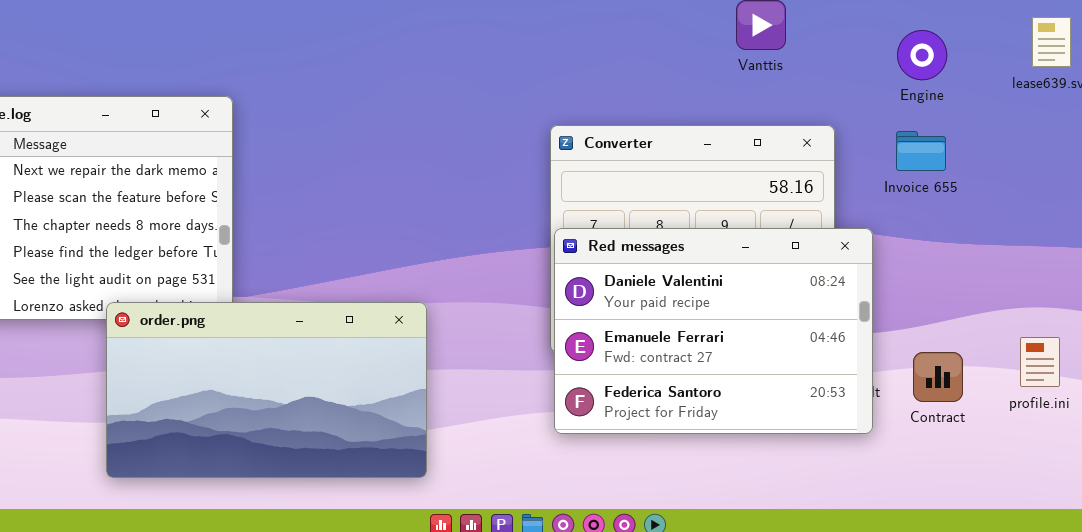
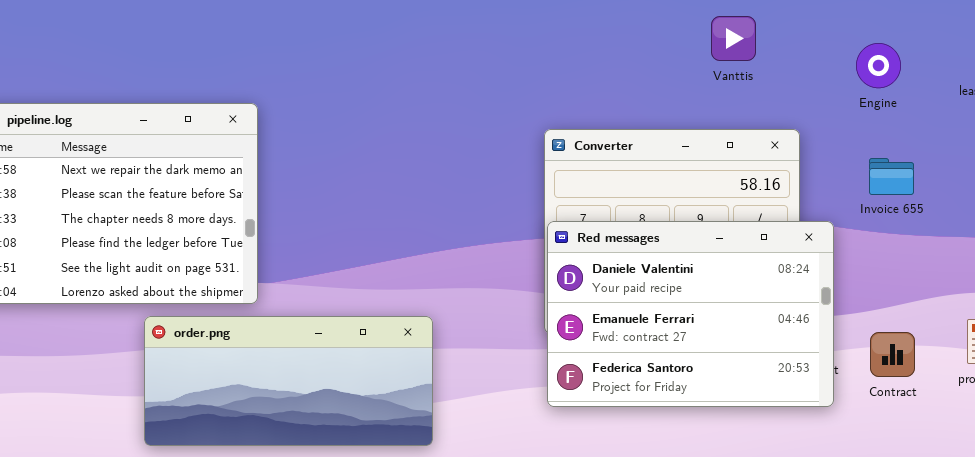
Invoice 655: [896,131,946,171] -> [869,158,914,195], moved
order.png: [106,302,427,478] -> [144,316,433,446], resized

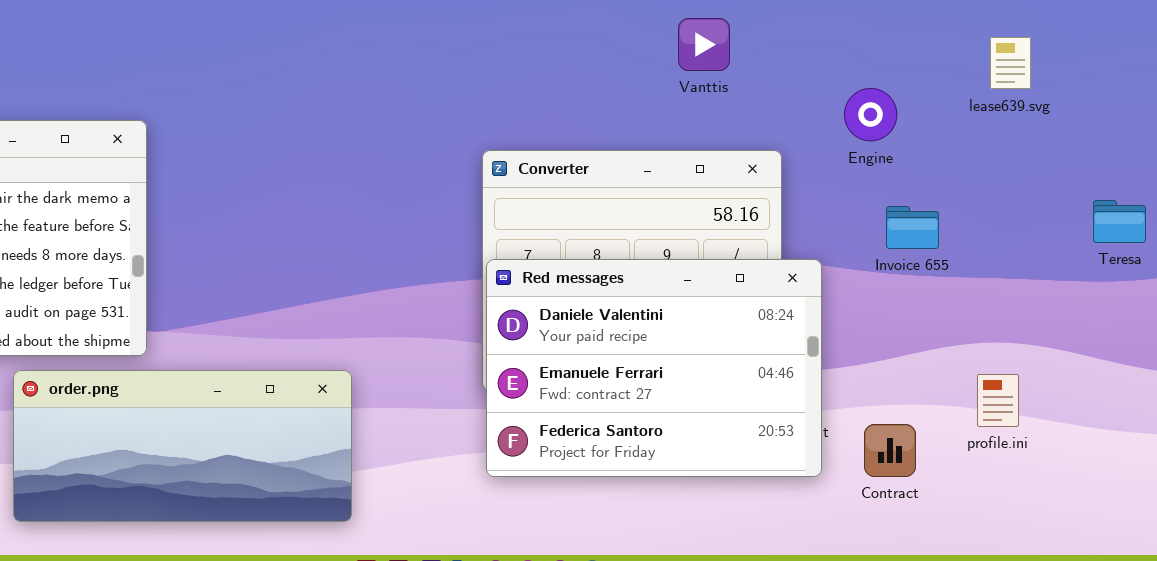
Engine: [856,43,901,88] -> [844,88,897,141], moved
Invoice 655: [869,158,914,195] -> [886,206,939,249], moved
Contract: [870,332,915,377] -> [864,424,916,477], moved

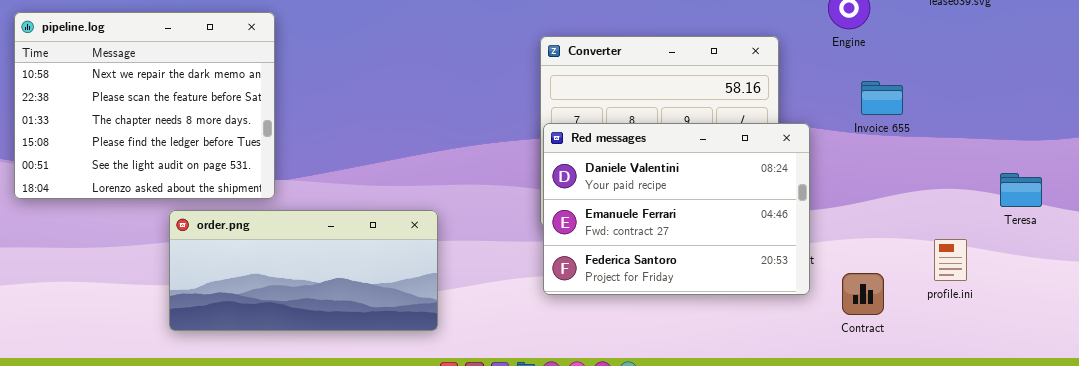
Teresa: [1093,200,1146,243] -> [1000,173,1042,207], moved
profile.ini: [977,374,1019,427] -> [934,239,967,281], moved
Contract: [864,424,916,477] -> [842,273,884,315], moved

